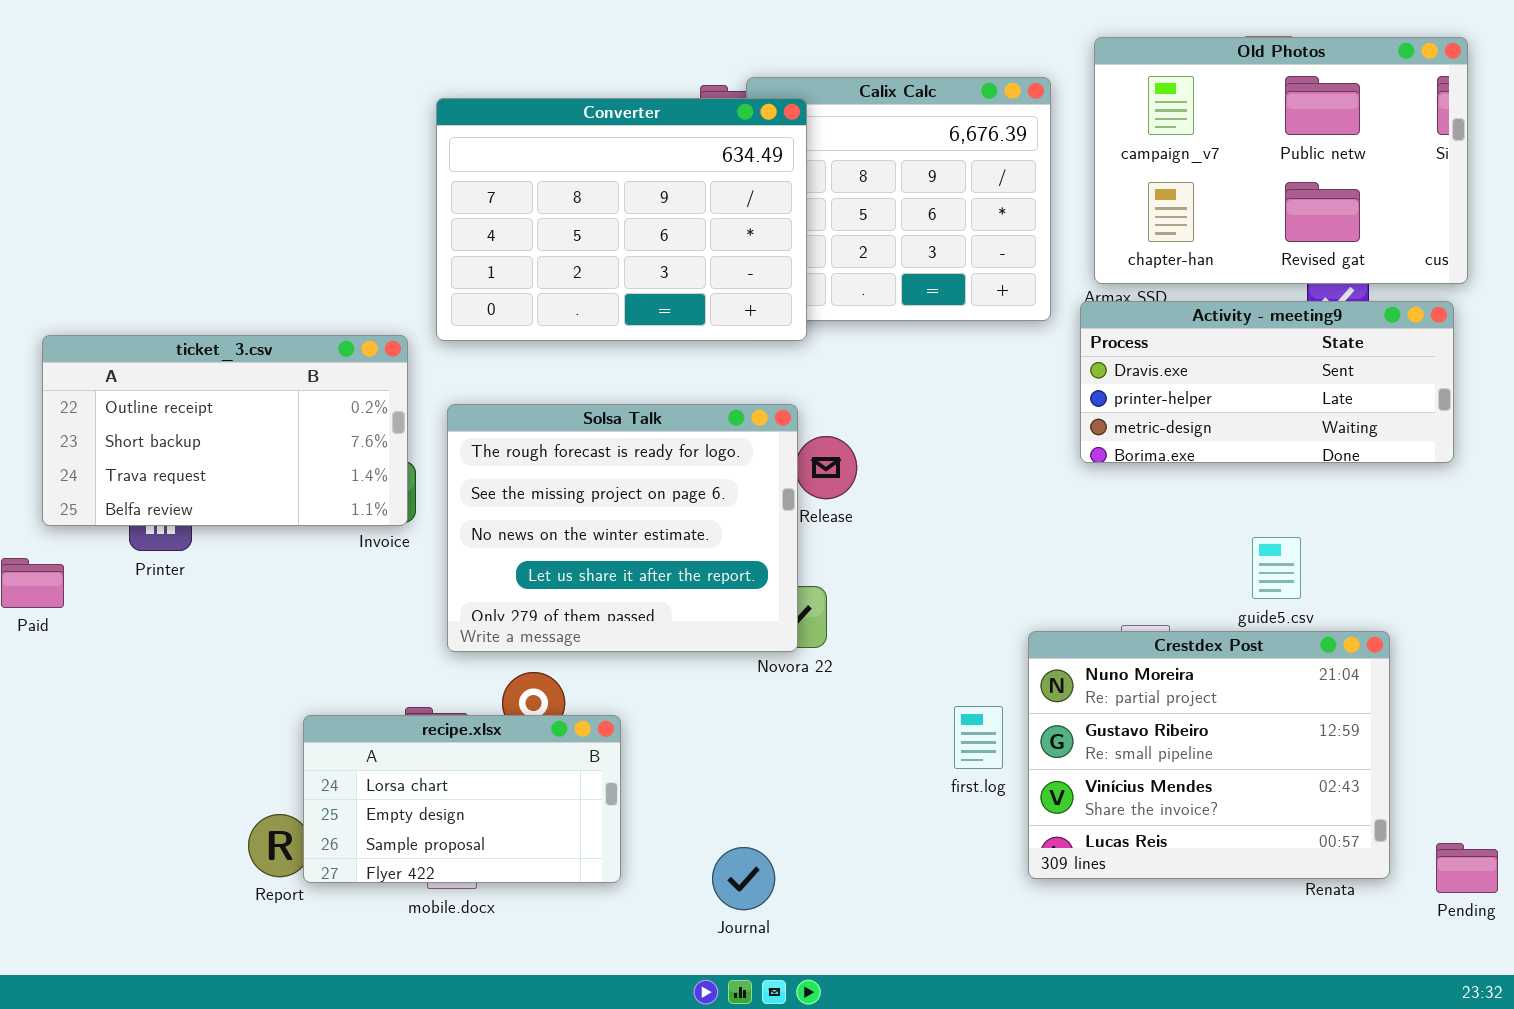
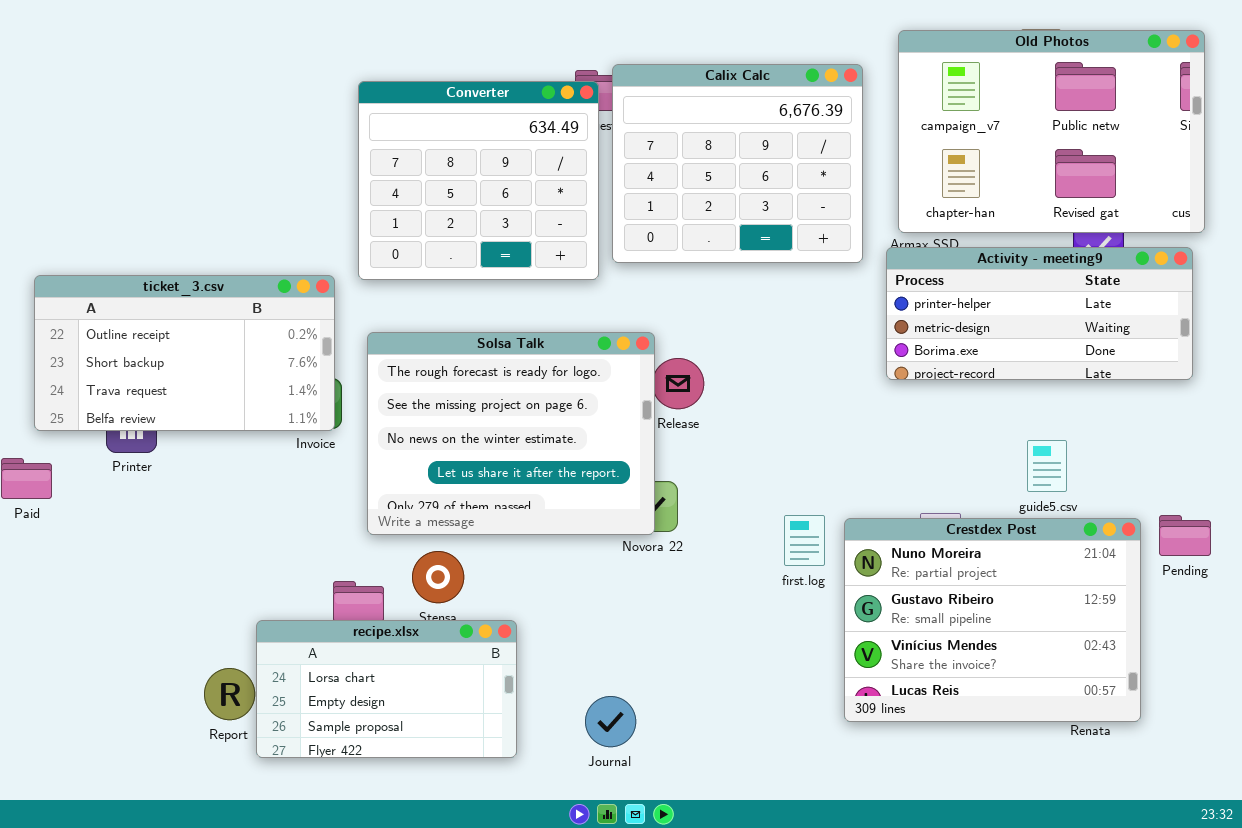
Converter: [436,98,807,341] -> [358,81,599,280], resized
Activity - meeting9: [1080,301,1454,463] -> [886,247,1193,380], scrolled down 1 row
first.log: [954,706,1003,769] -> [784,515,825,566], moved
recipe.xlsx: [303,715,621,883] -> [256,620,517,758], moved
Pending: [1436,843,1498,893] -> [1159,515,1211,556], moved

